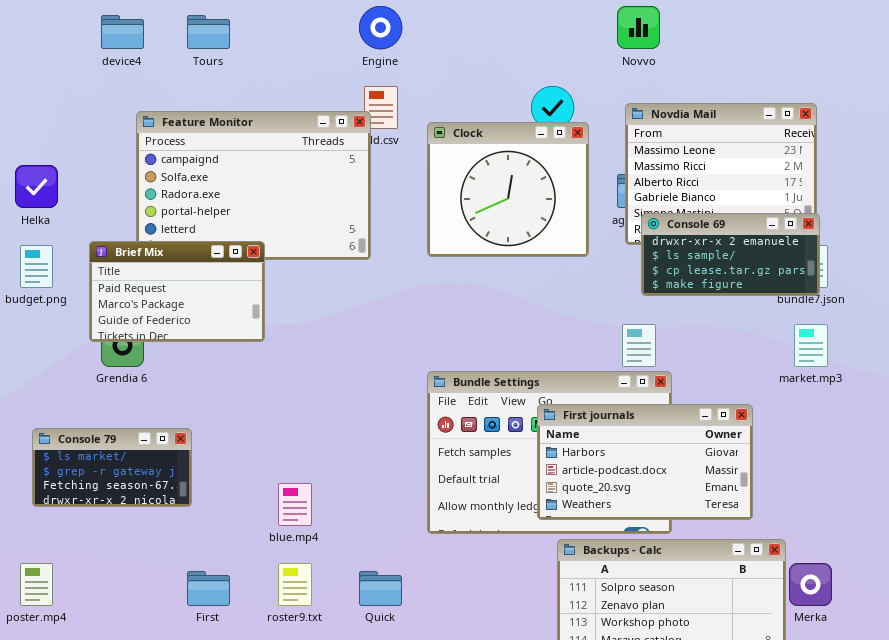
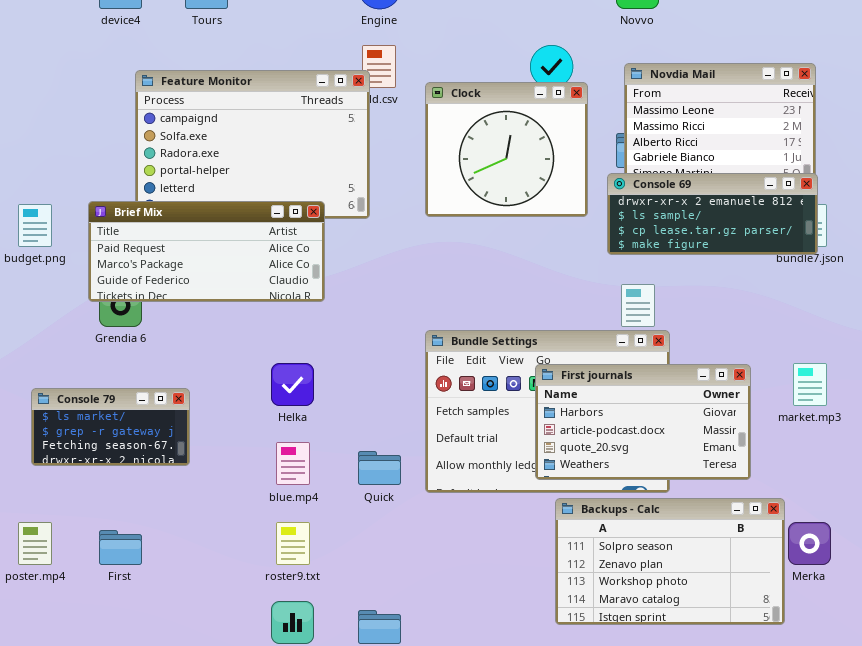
Helka: [15,165,58,208] -> [271,363,314,406], moved
Console 69: [641,213,820,296] -> [607,173,818,255], resized
Brief Mix: [89,241,265,342] -> [88,201,325,302], resized
market.mp3: [794,324,828,367] -> [793,363,827,406], moved
First: [187,571,230,606] -> [99,530,142,565], moved
Quick: [359,571,402,606] -> [358,451,401,485], moved

